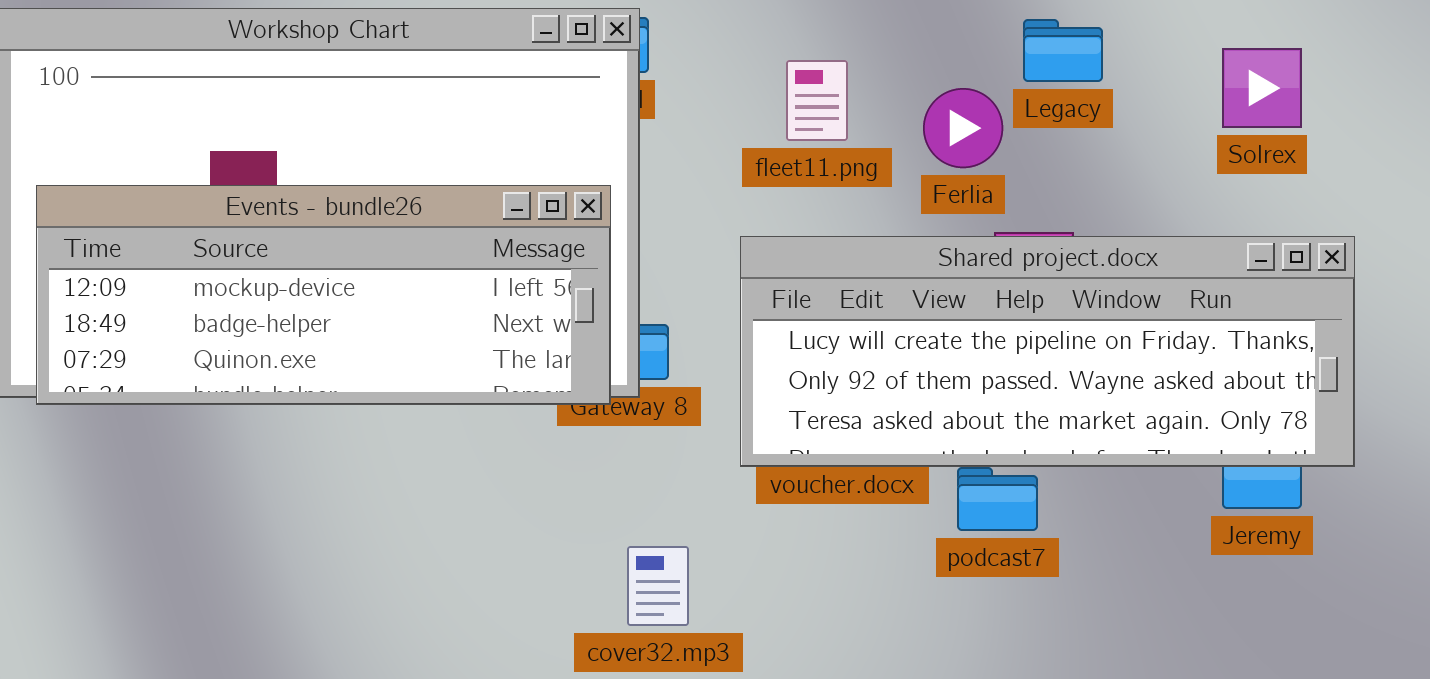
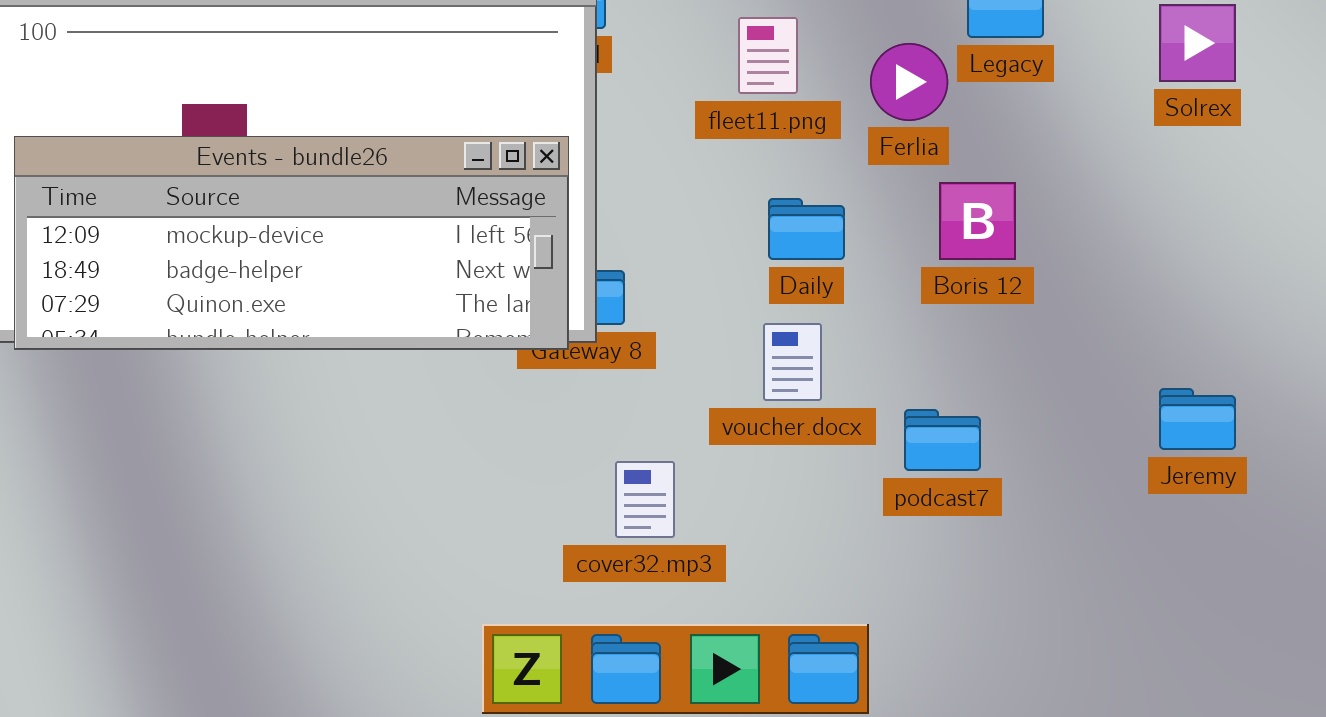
Shared project.docx: [740,236,1355,467] -> none, closed
cover32.mp3: [627,546,689,626] -> [615,461,675,538], moved

